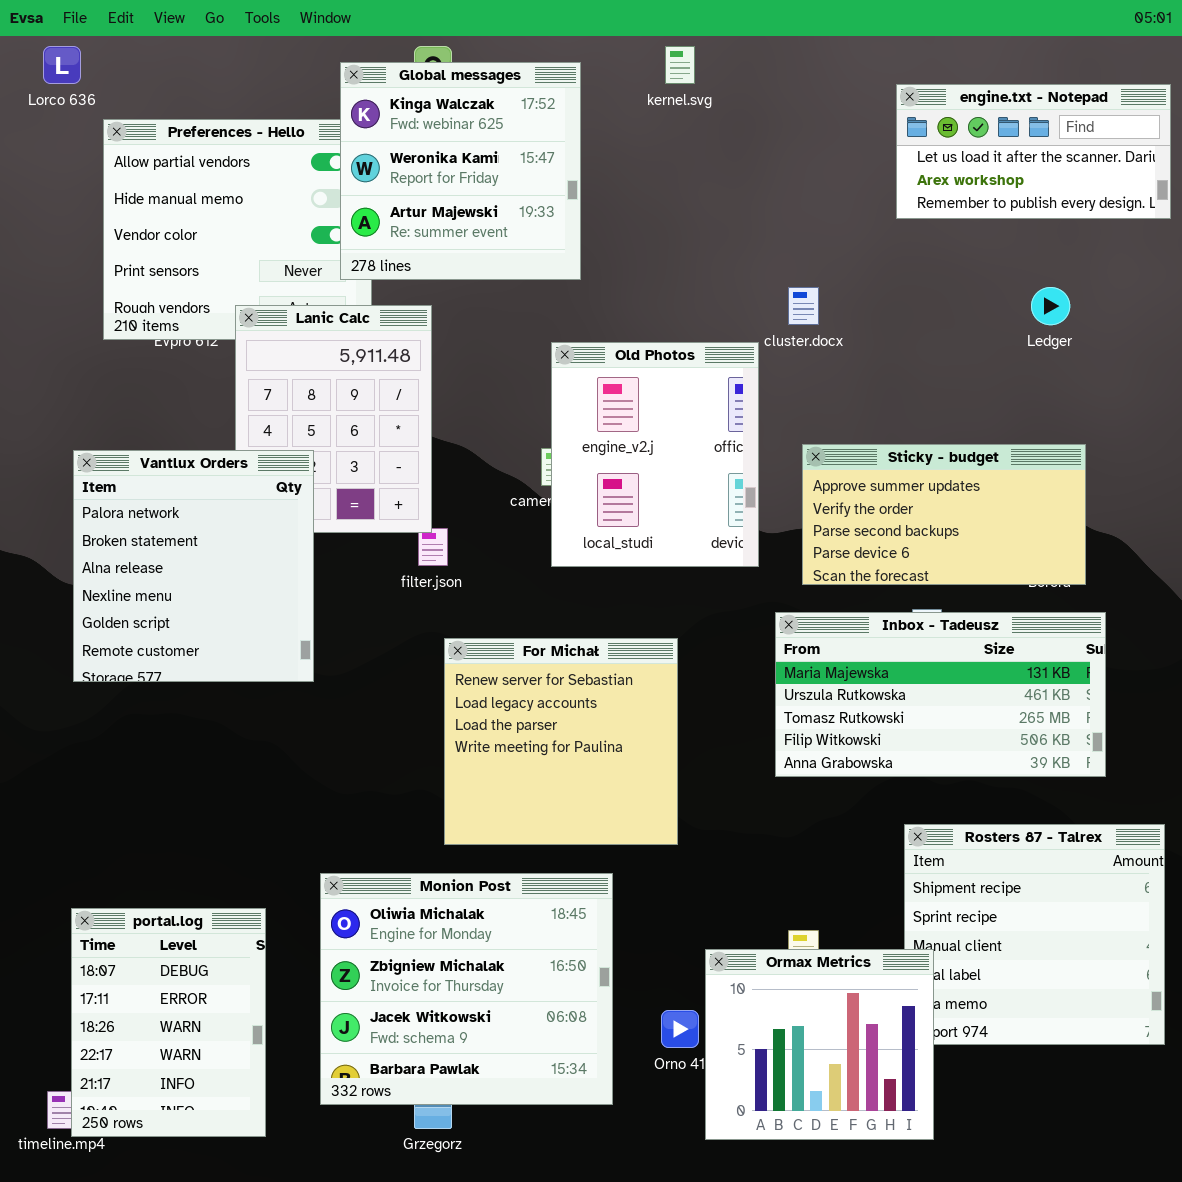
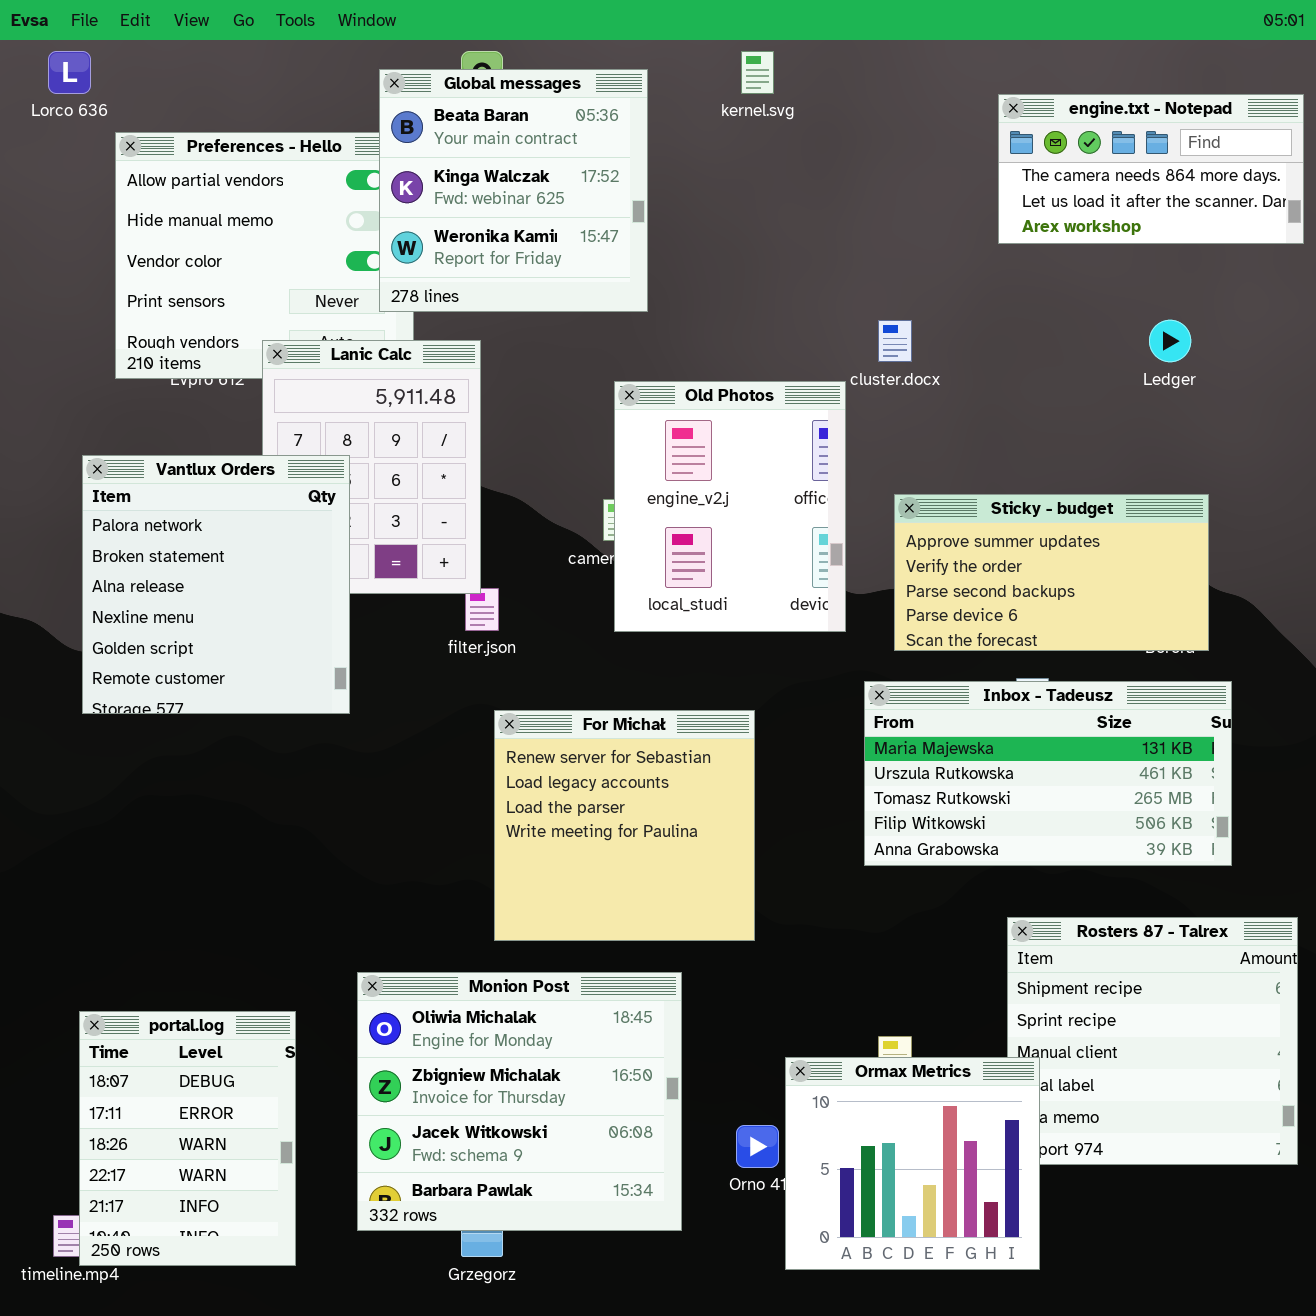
Global messages: [340,62,581,280] -> [379,69,648,312], scrolled up 1 row
engine.txt - Notepad: [896,84,1171,219] -> [998,94,1304,244], scrolled up 1 row
Vantlux Orders: [73,450,314,682] -> [82,455,350,714], moved

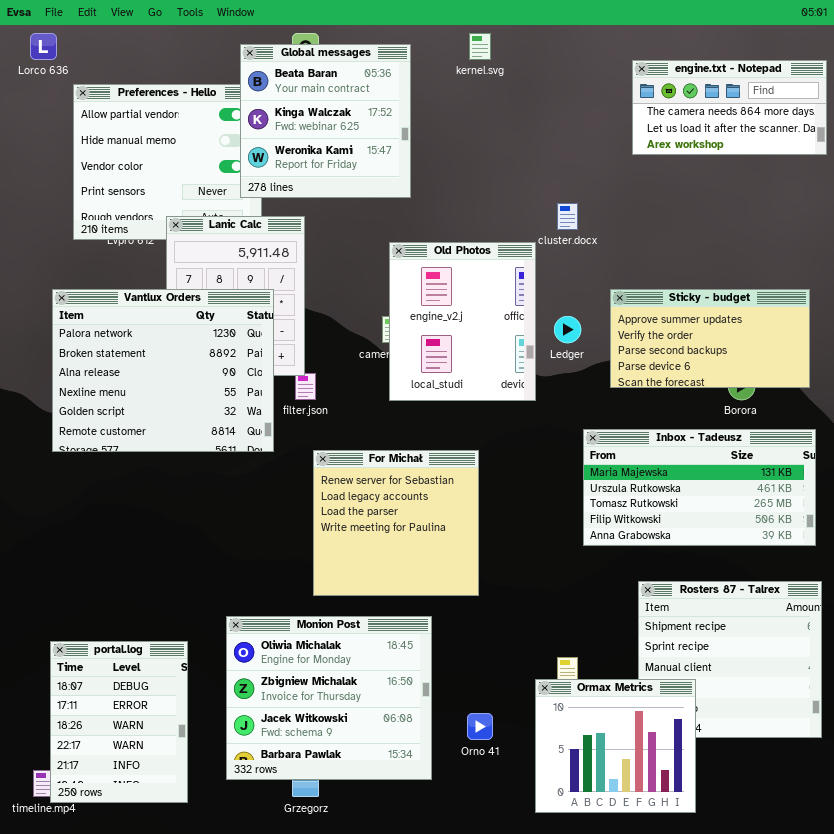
Ledger: [1149,320,1191,362] -> [554,316,581,343], moved
Vantlux Orders: [82,455,350,714] -> [52,289,274,452], resized
Sticky - budget: [894,494,1209,651] -> [610,289,810,388], moved
Inbox - Tadeusz: [864,681,1232,866] -> [583,429,816,546], moved
Ormax Metrics: [785,1057,1040,1270] -> [535,679,696,813], moved

